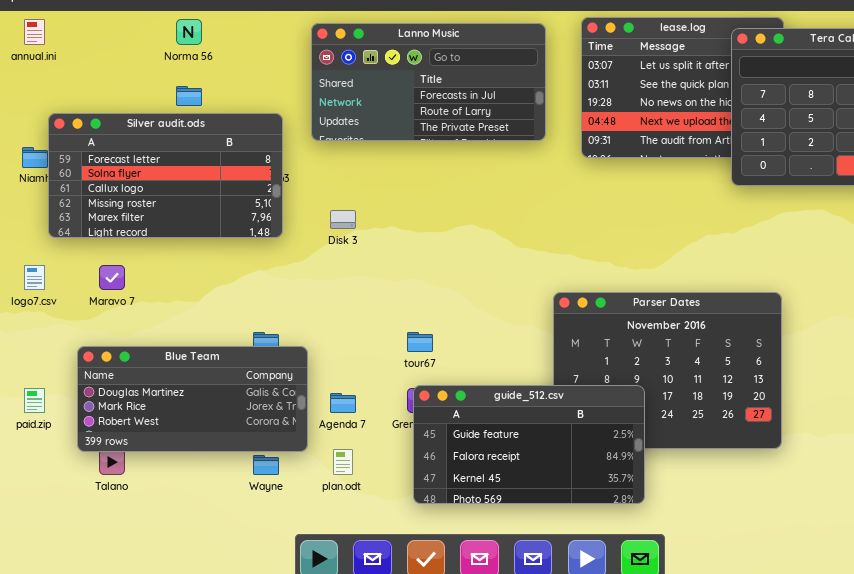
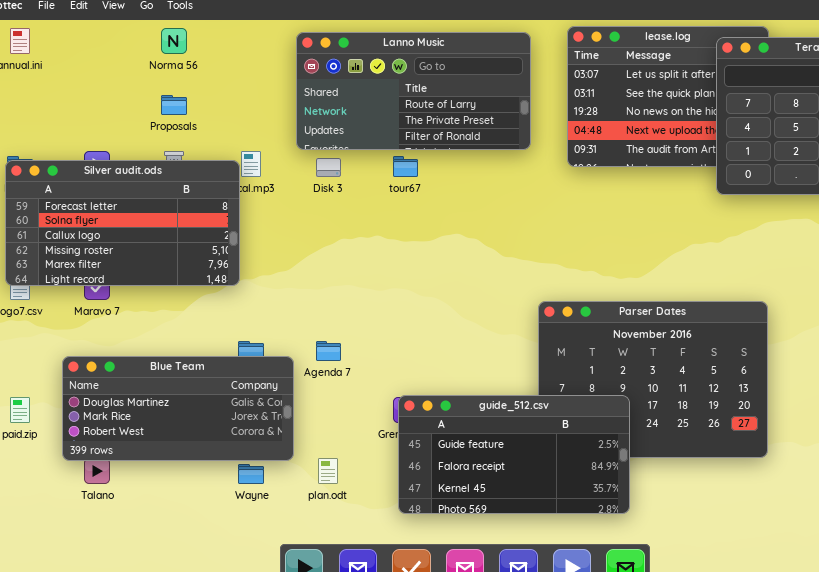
Lanno Music: [311,23,546,141] -> [296,32,531,150], scrolled down 1 row
Silver audit.ods: [48,113,283,238] -> [5,160,240,286], moved
Disk 3: [330,210,356,229] -> [316,158,341,177], moved
tour67: [407,332,433,352] -> [393,156,418,177], moved
Agenda 7: [330,393,356,413] -> [316,341,341,361], moved

